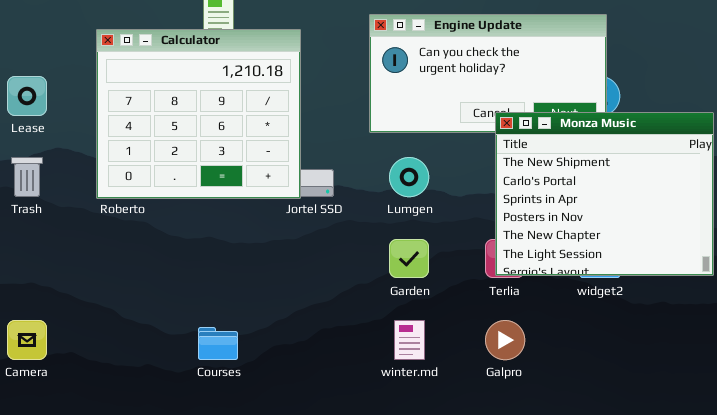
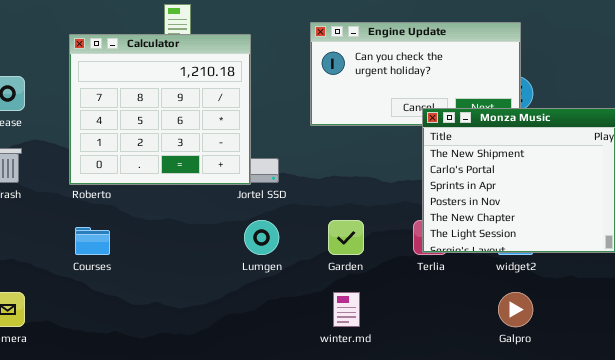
Lumgen: [389,157,429,197] -> [244,220,279,255], moved
Galpro: [485,320,525,360] -> [498,292,533,327], moved
Courses: [198,327,238,360] -> [75,227,110,255], moved

